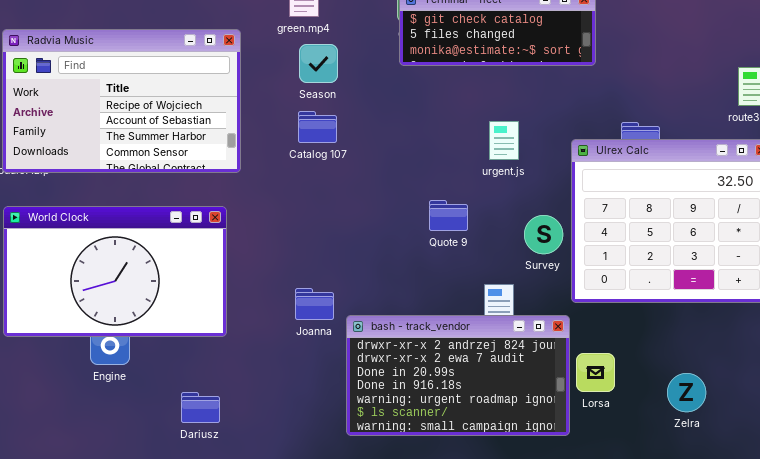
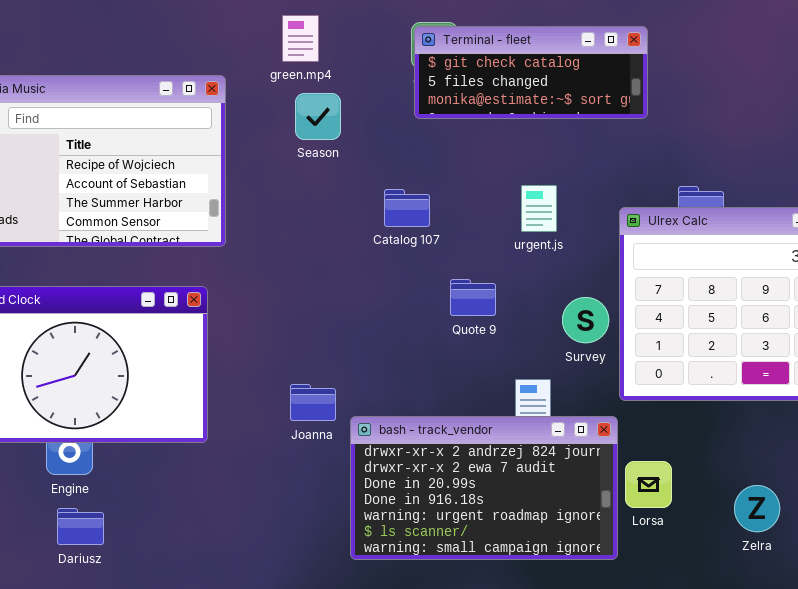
Catalog 107: [298,111,337,143] -> [384,189,430,227], moved
Dariusz: [181,392,220,423] -> [57,508,104,545], moved

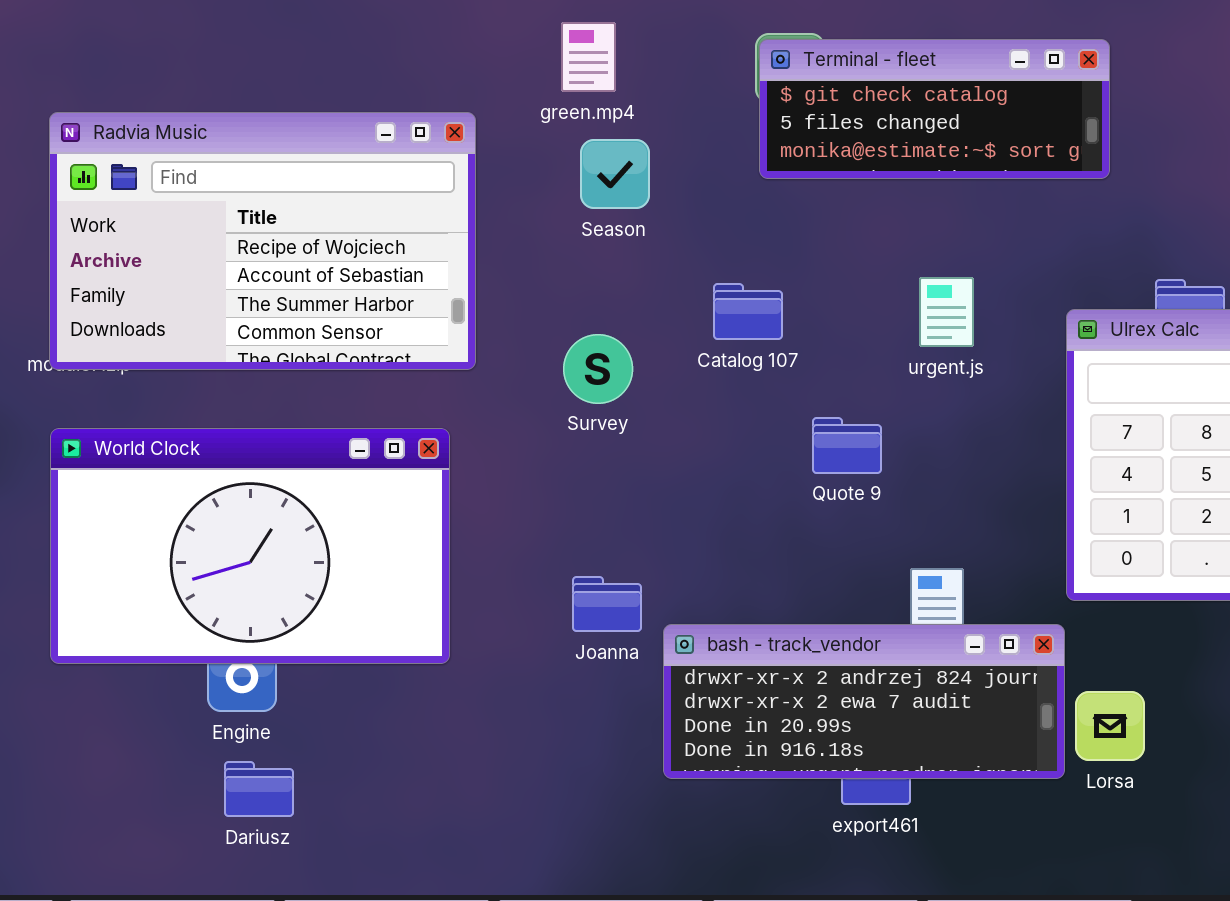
Survey: [562,297,609,343] -> [563,334,633,404], moved
bash - track_vendor: [350,416,618,560] -> [663,624,1065,779], resized

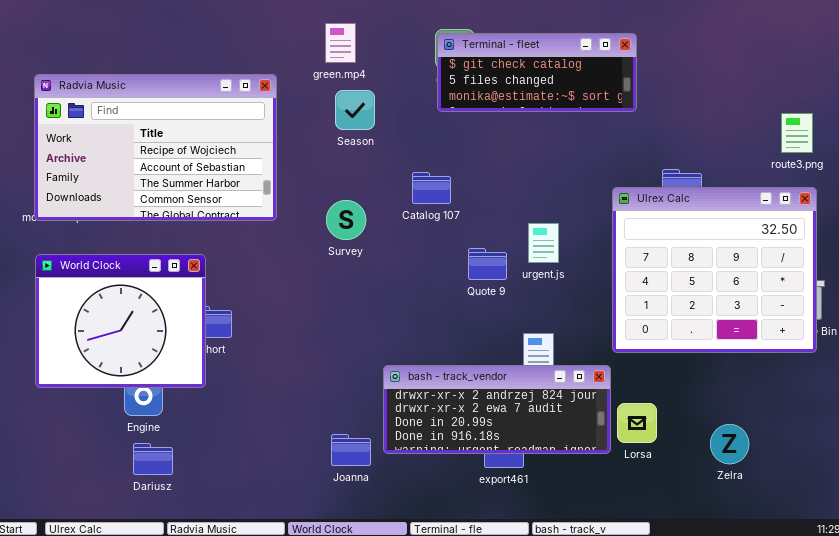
urgent.js: [919,277,974,347] -> [528,223,559,263], moved
World Clock: [50,428,450,664] -> [35,254,206,388], resized
Joanna: [572,576,642,632] -> [331,434,371,466], moved

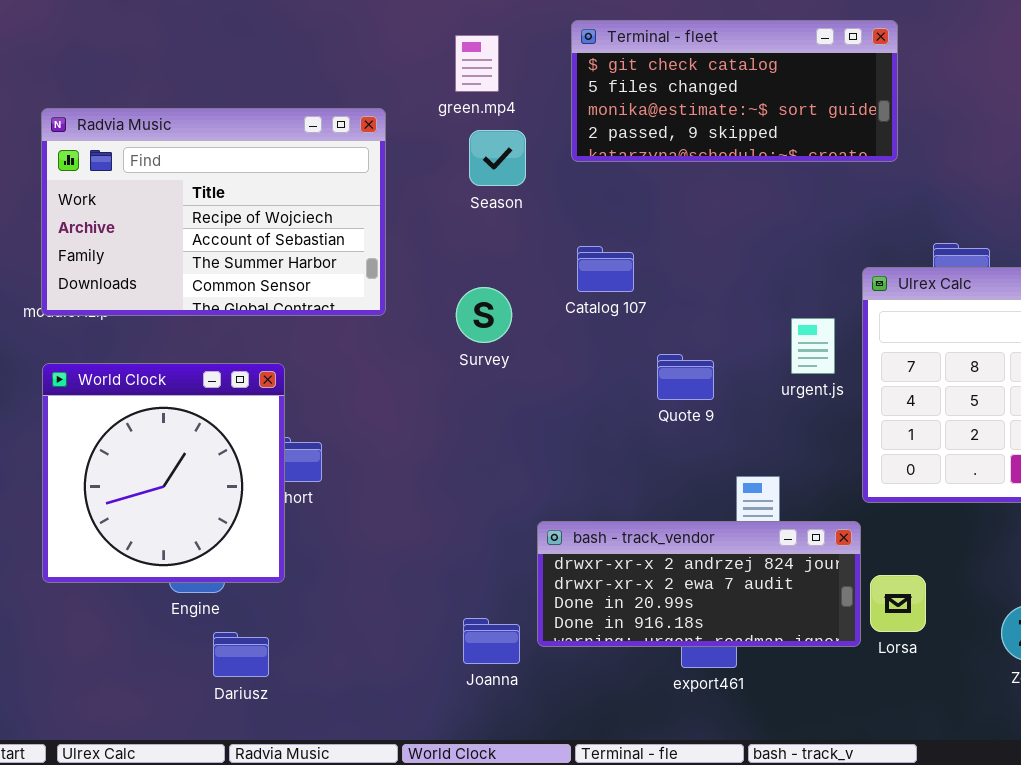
Terminal - fleet: [437,33,637,112] -> [571,20,898,162], resized
urgent.js: [528,223,559,263] -> [791,318,835,374], moved
World Clock: [35,254,206,388] -> [42,363,285,583], resized
Dariusz: [133,443,173,475] -> [213,632,269,677], moved

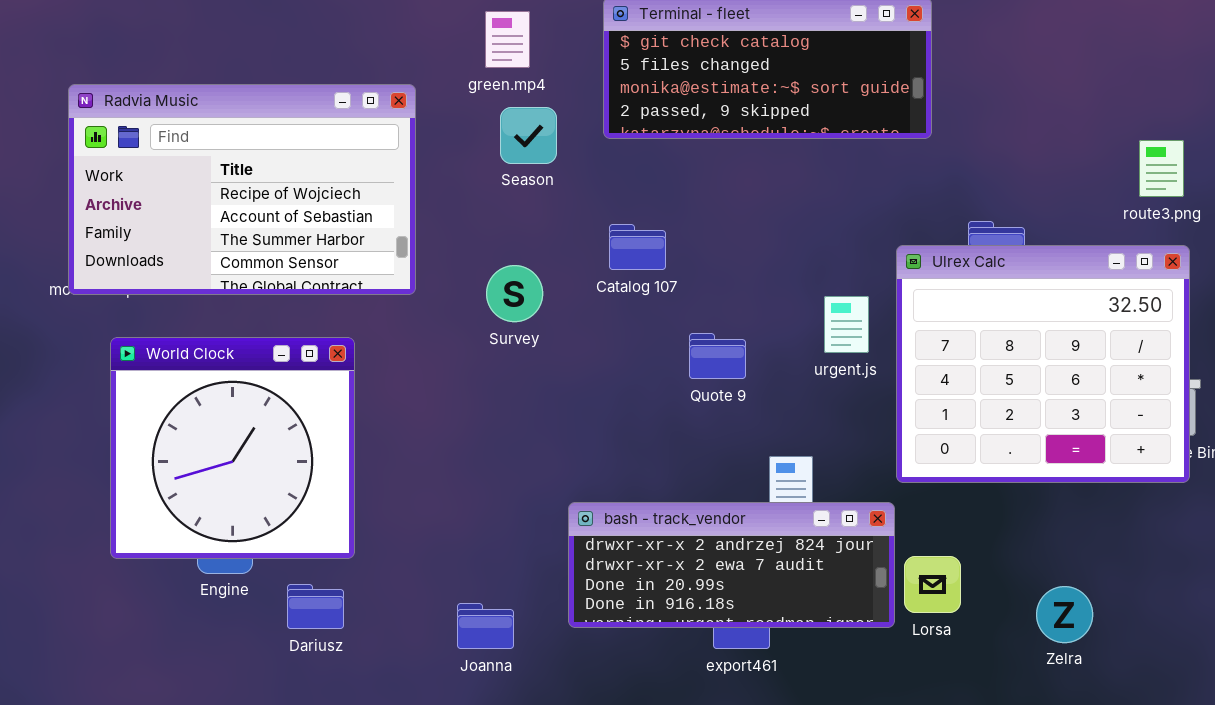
World Clock: [42,363,285,583] -> [110,337,355,559], moved
Joanna: [463,618,520,664] -> [457,603,514,649], moved
Dariusz: [213,632,269,677] -> [287,584,344,629], moved

